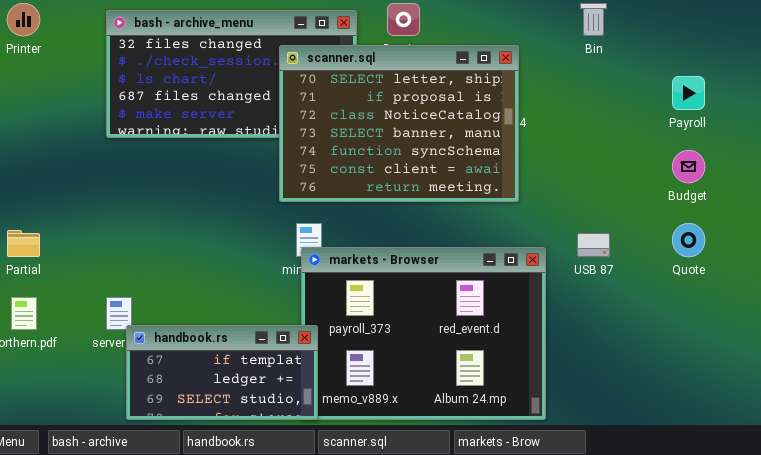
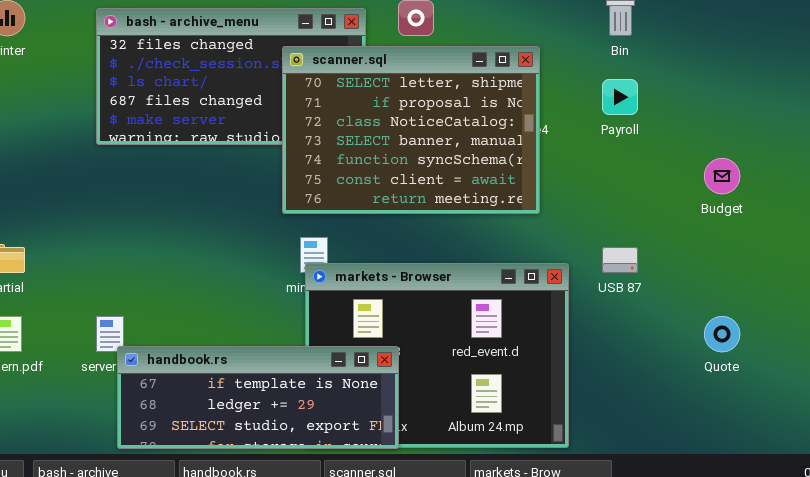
Payroll: [672,76,705,110] -> [602,79,638,115], moved
Quote: [672,223,705,257] -> [704,316,740,352], moved
handbook.rs: [126,325,318,420] -> [117,346,399,449], resized

